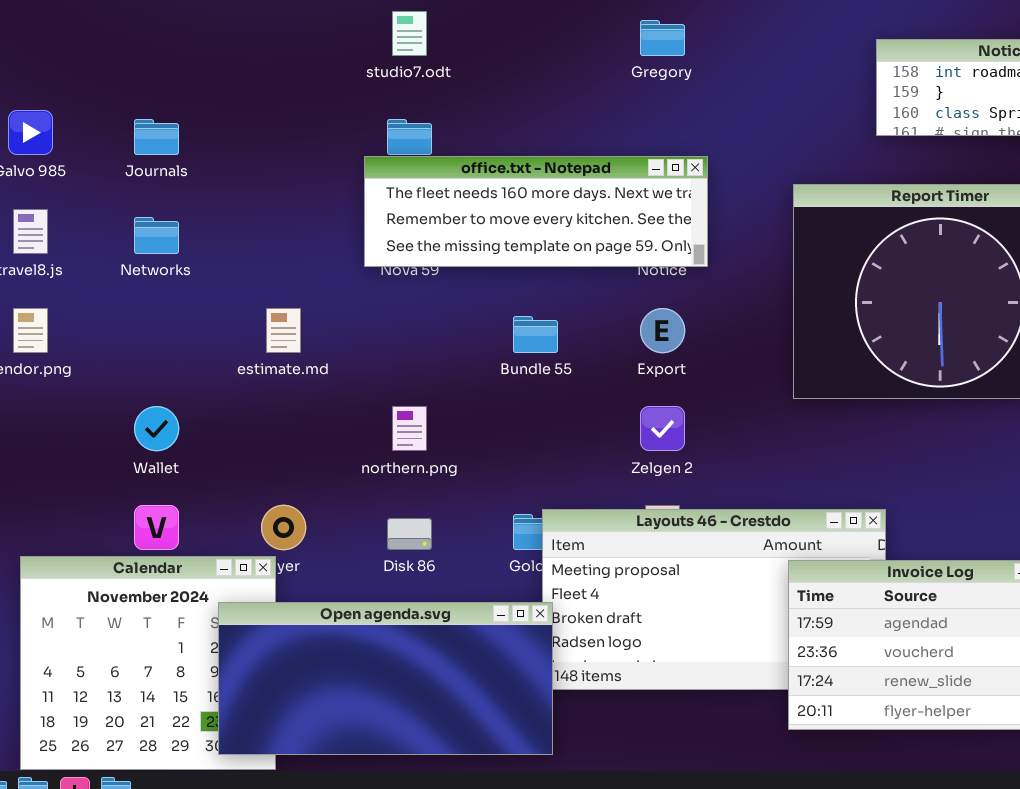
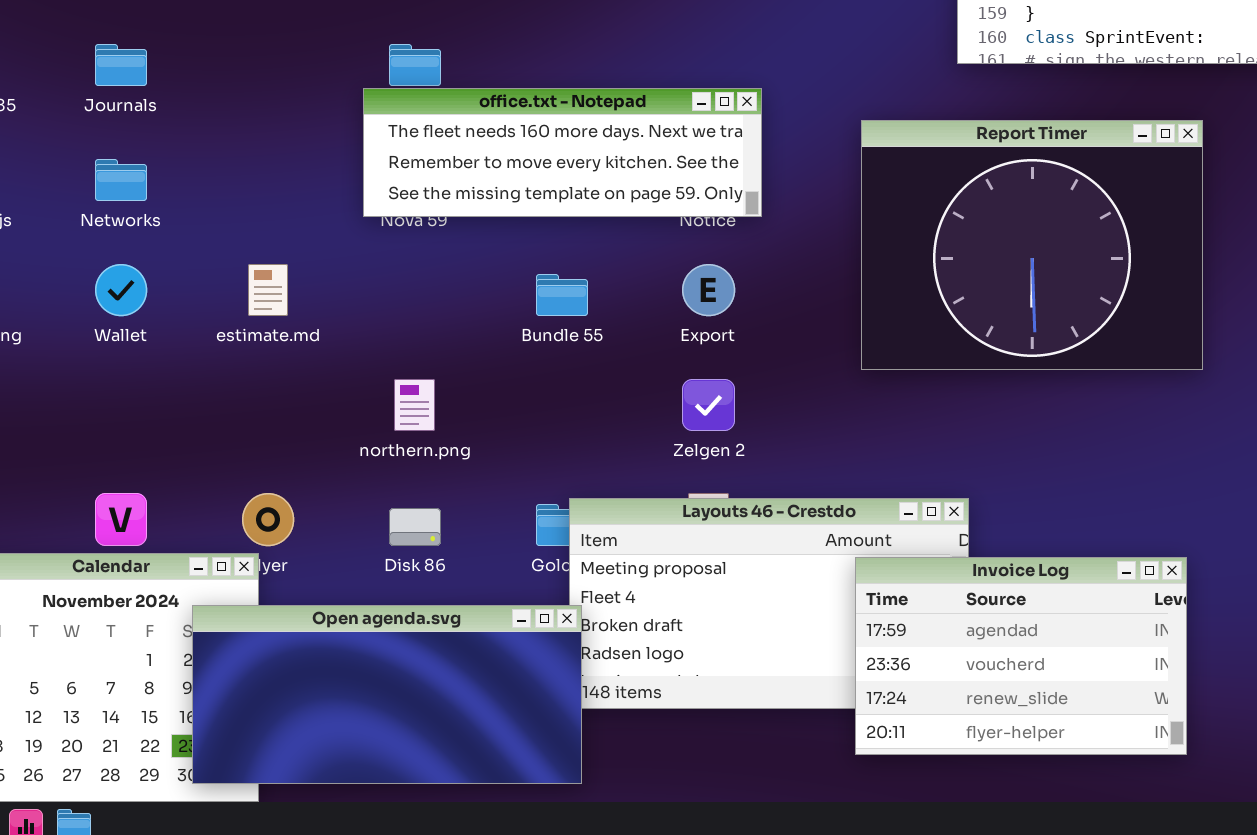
Wallet: [134,406,179,451] -> [95,264,147,316], moved

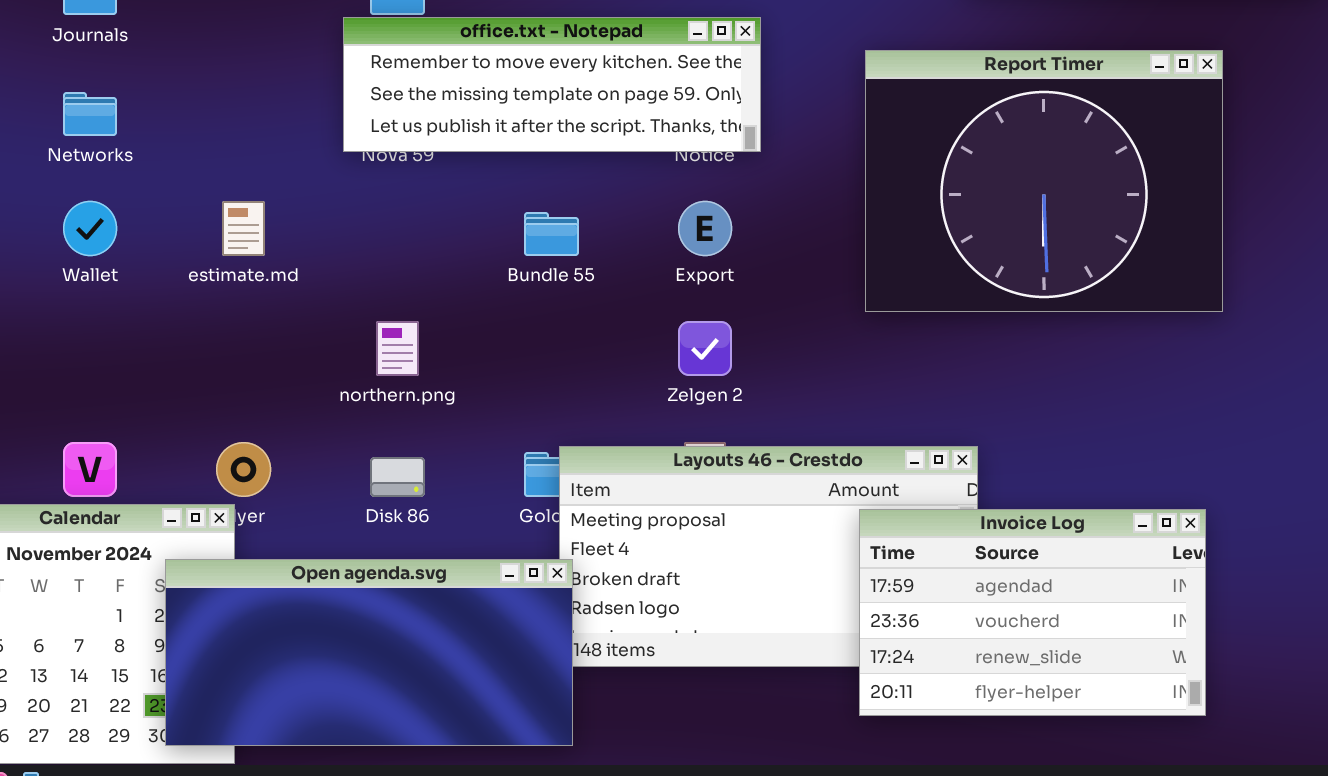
office.txt - Notepad: [363,88,762,217] -> [343,17,761,152], scrolled down 1 row

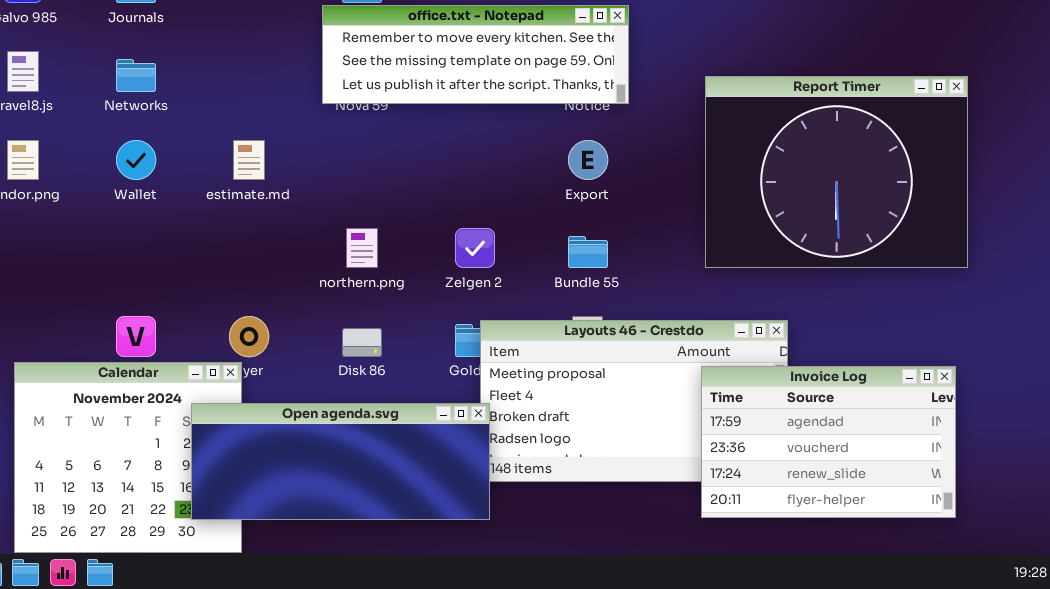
Report Timer: [865,50,1223,312] -> [705,76,968,268], moved
Bundle 55: [524,212,579,256] -> [568,236,608,268], moved
Zelgen 2: [678,321,732,376] -> [455,228,495,268], moved
Open agenda.svg: [165,559,573,746] -> [191,403,490,520], resized

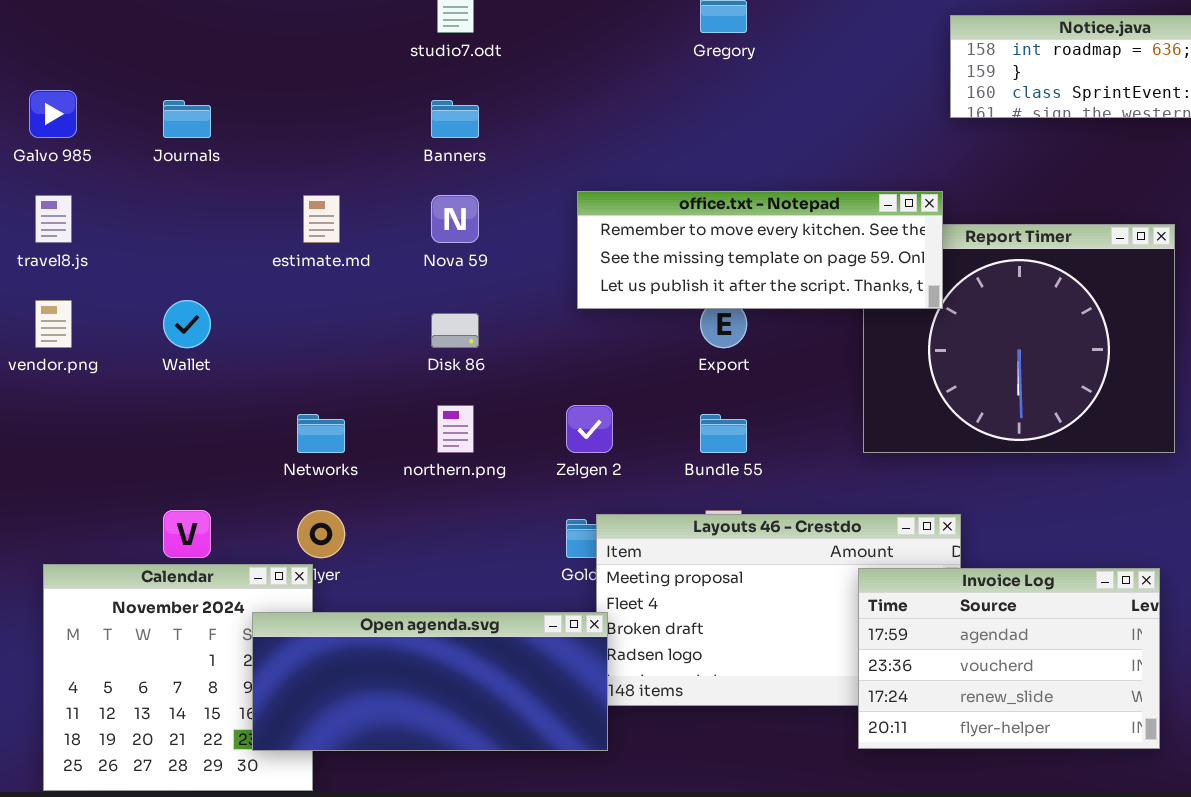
office.txt - Notepad: [322,5,629,104] -> [577,191,943,309], moved
Networks: [116,59,156,92] -> [297,414,345,453], moved
estimate.md: [233,140,265,180] -> [303,195,340,243], moved
Disk 86: [342,328,382,357] -> [431,313,479,348], moved

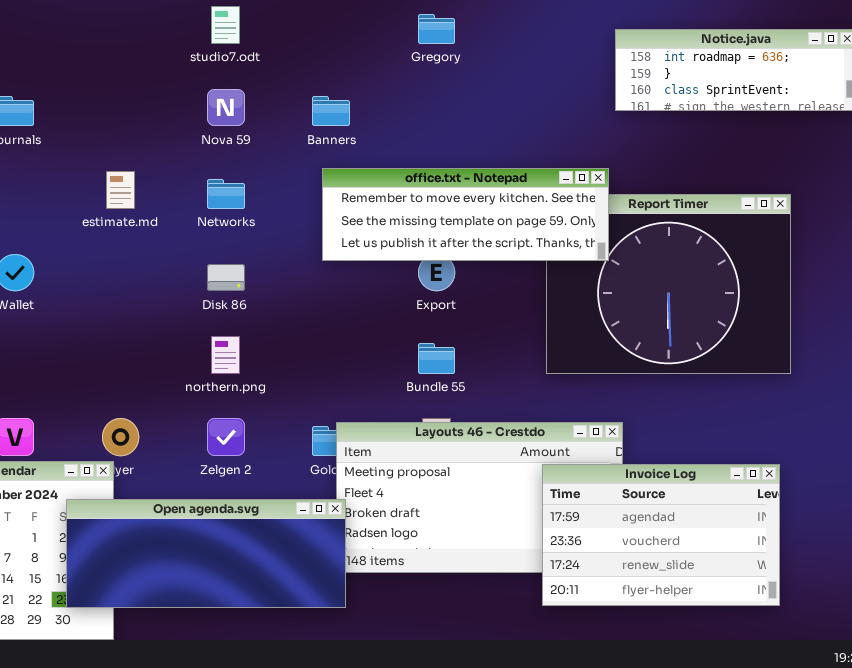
Banners: [431,100,479,138] -> [312,96,350,126], moved
Nova 59: [431,195,479,243] -> [207,89,245,126], moved
Zelgen 2: [566,405,613,453] -> [207,418,245,456], moved
Networks: [297,414,345,453] -> [207,179,245,209], moved

